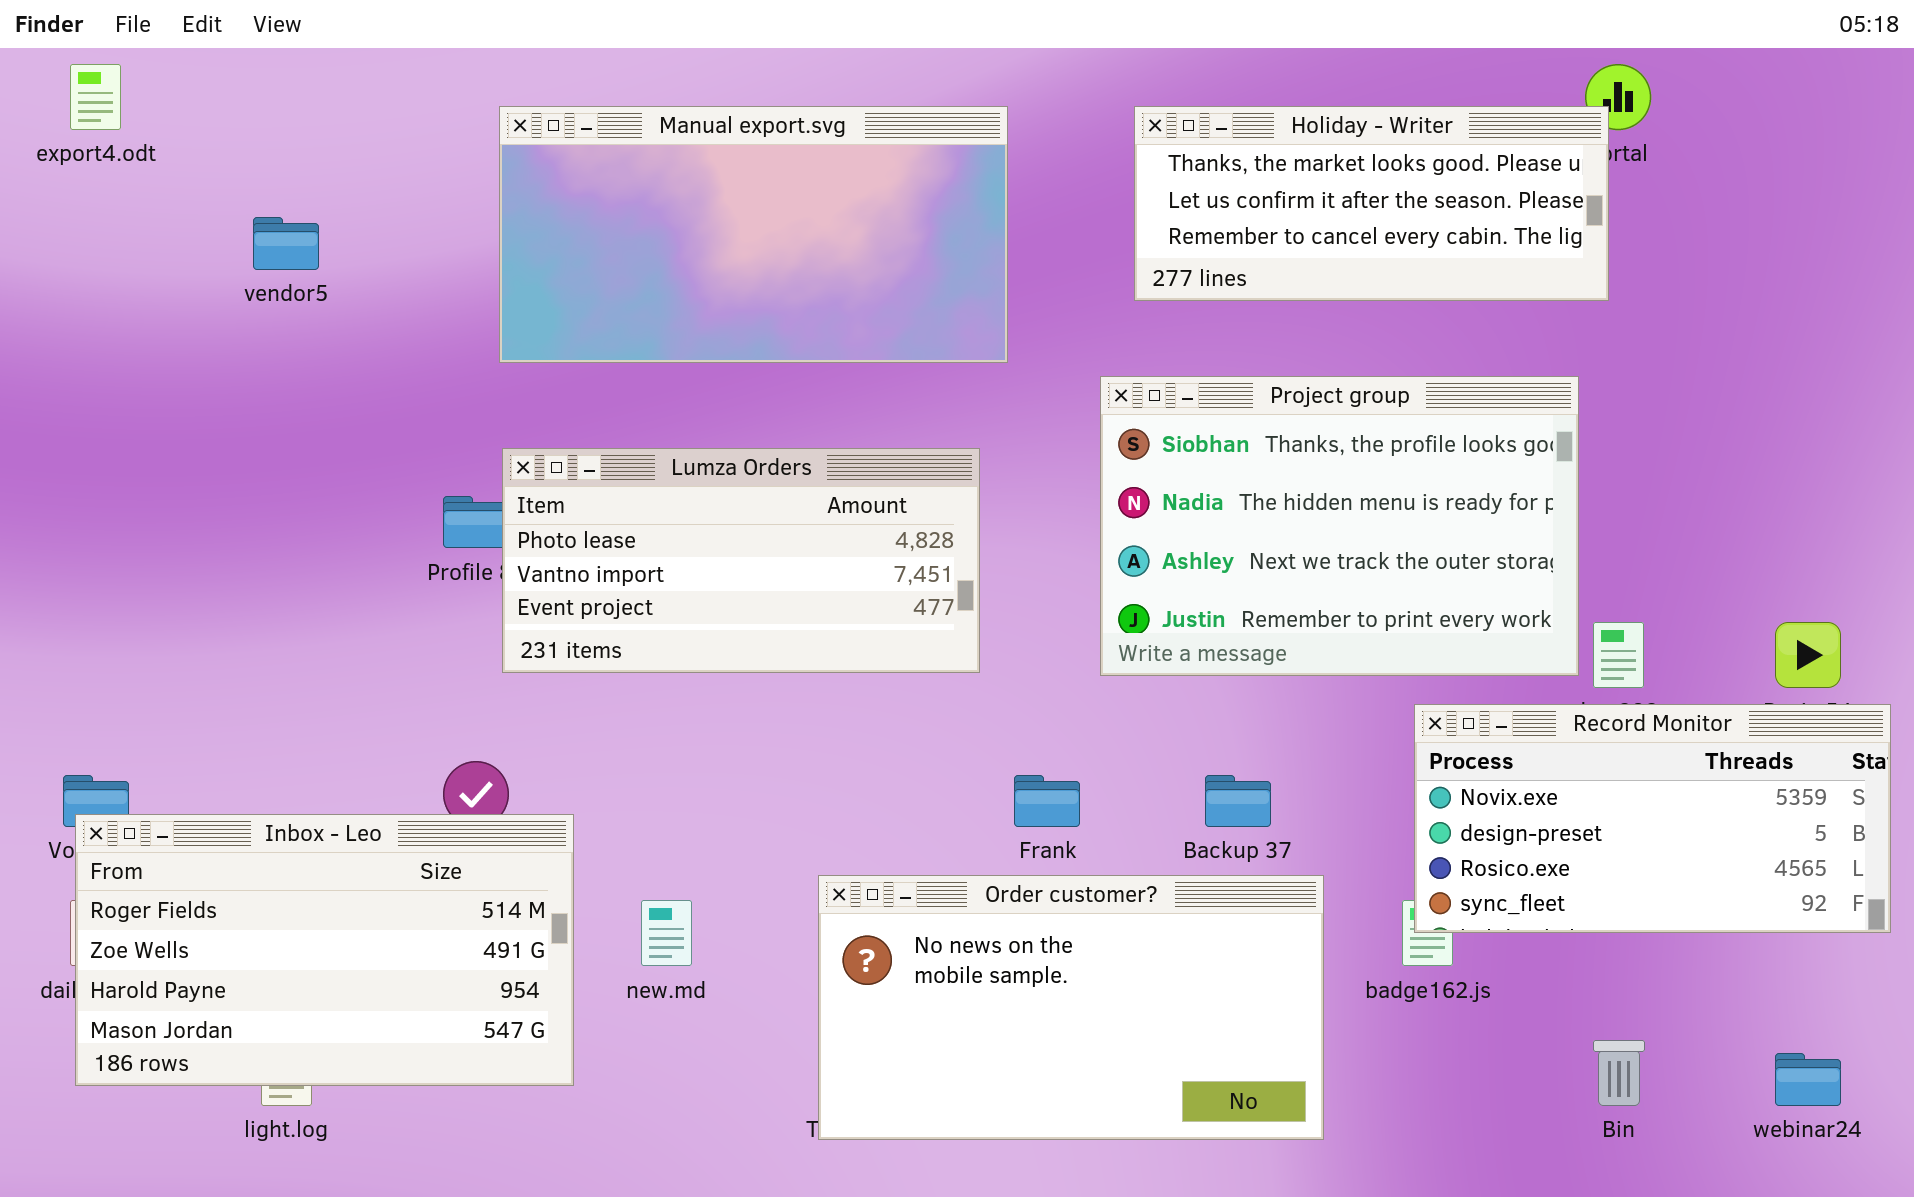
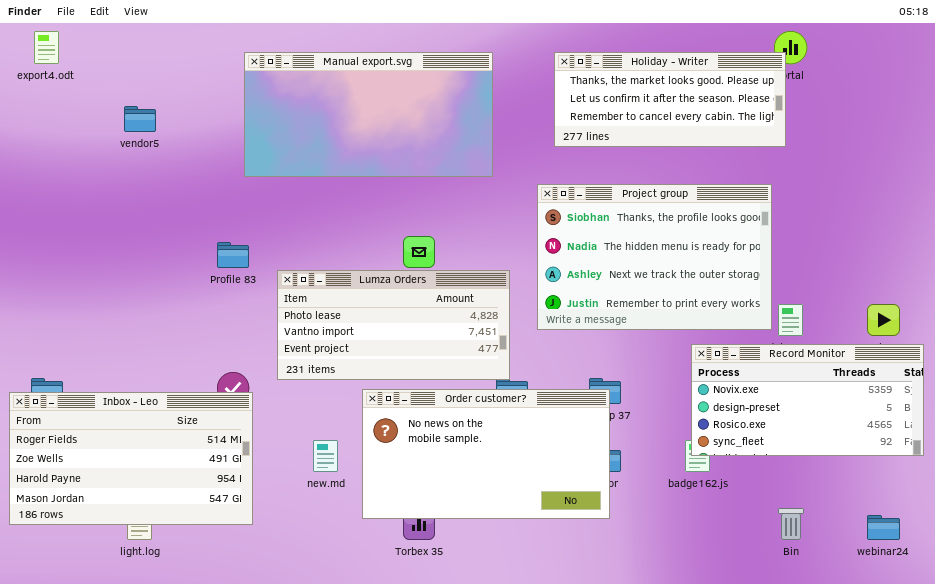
Lumza Orders: [502,448,980,673] -> [277,270,510,380], moved
Inbox - Leo: [75,814,574,1086] -> [9,392,253,525], moved
Order customer?: [818,875,1324,1140] -> [362,389,610,519], moved

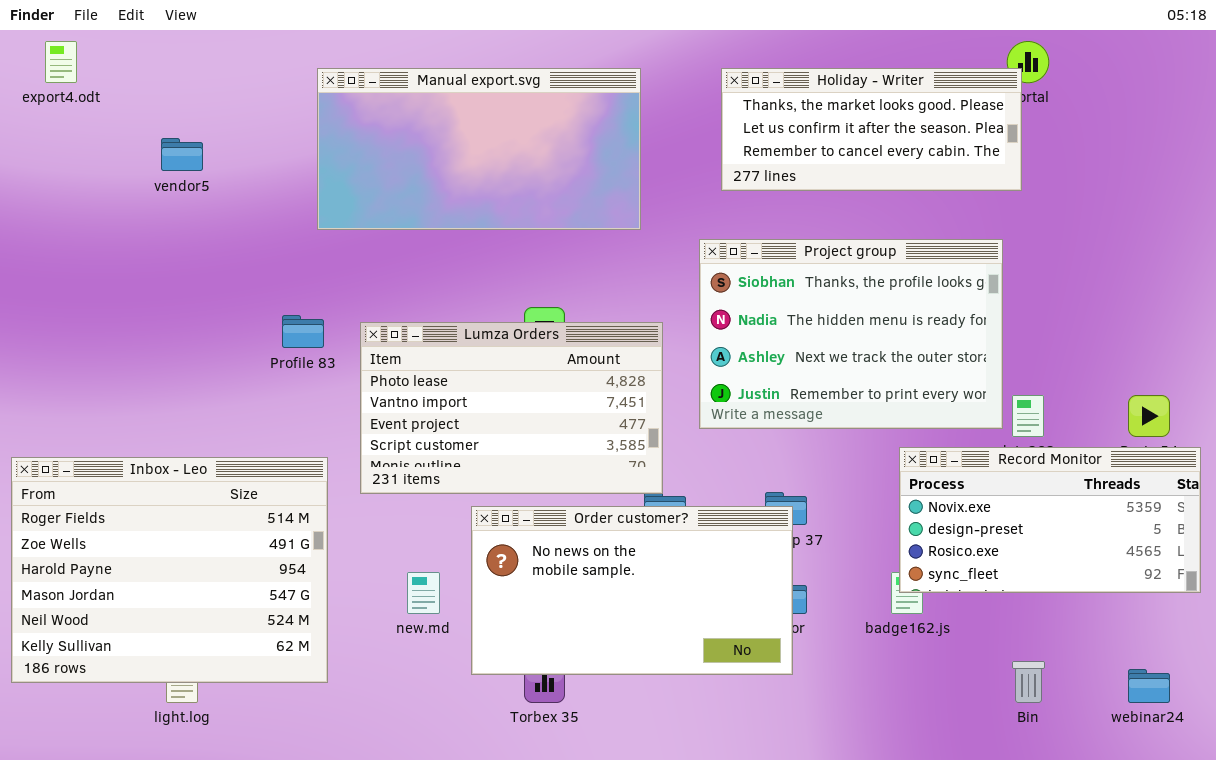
Lumza Orders: [277,270,510,380] -> [360,322,663,494], resized
Inbox - Leo: [9,392,253,525] -> [11,457,328,683], resized

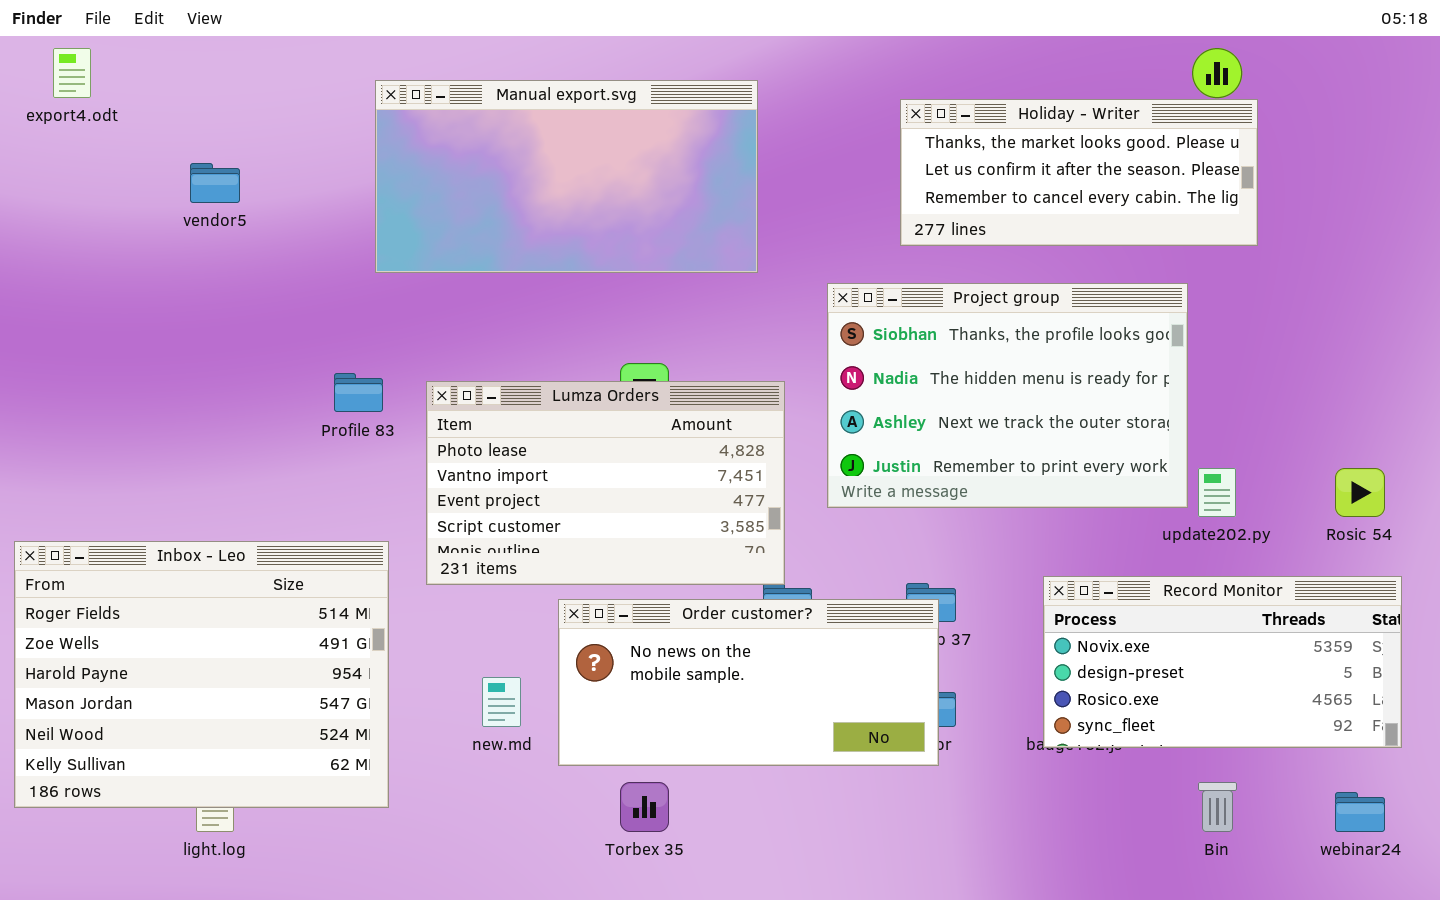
Holiday - Writer: [721,68,1022,191] -> [900,99,1258,246], moved
Record Monitor: [899,447,1201,593] -> [1043,576,1402,748], moved
Order customer?: [471,506,793,675] -> [558,599,939,766], resized

